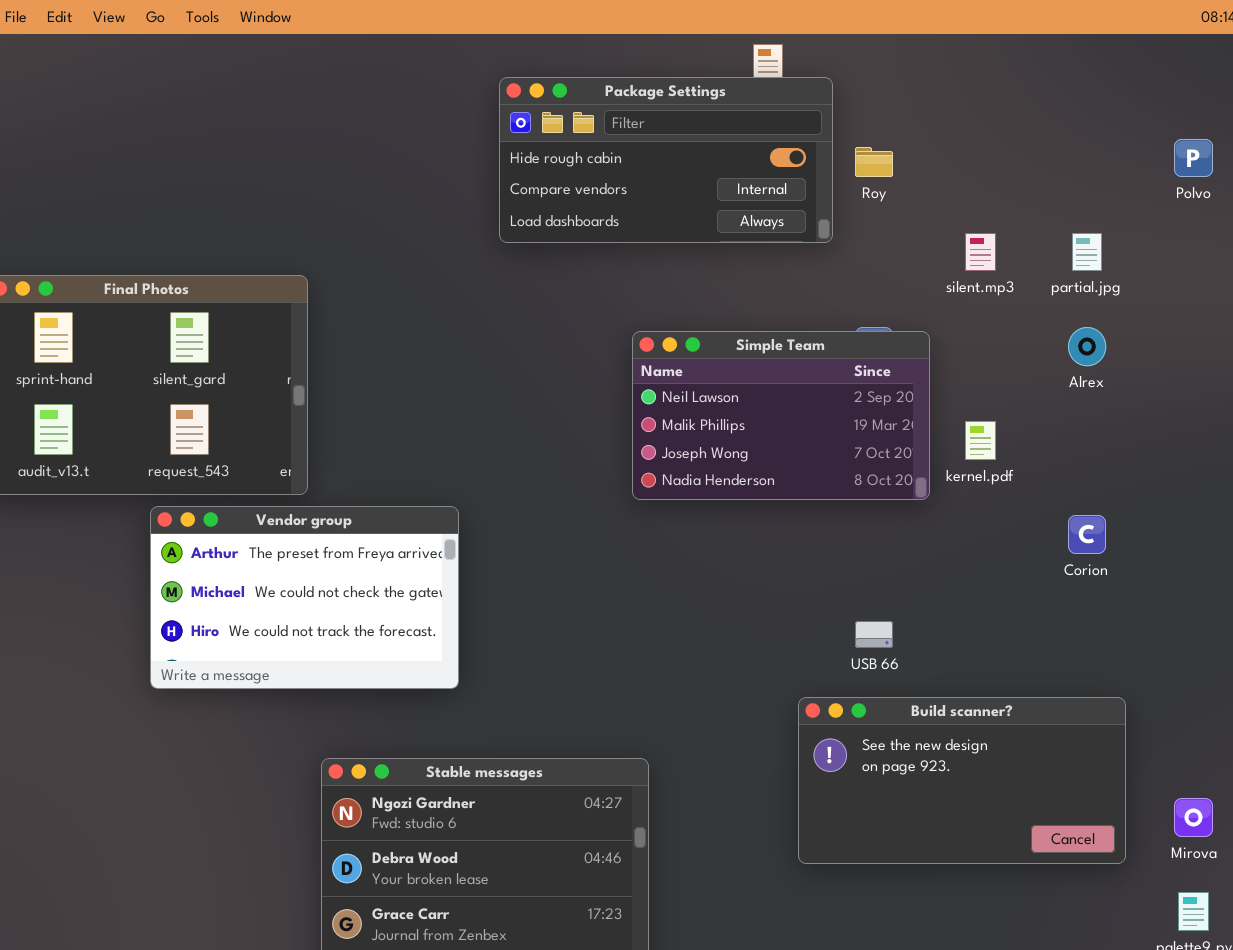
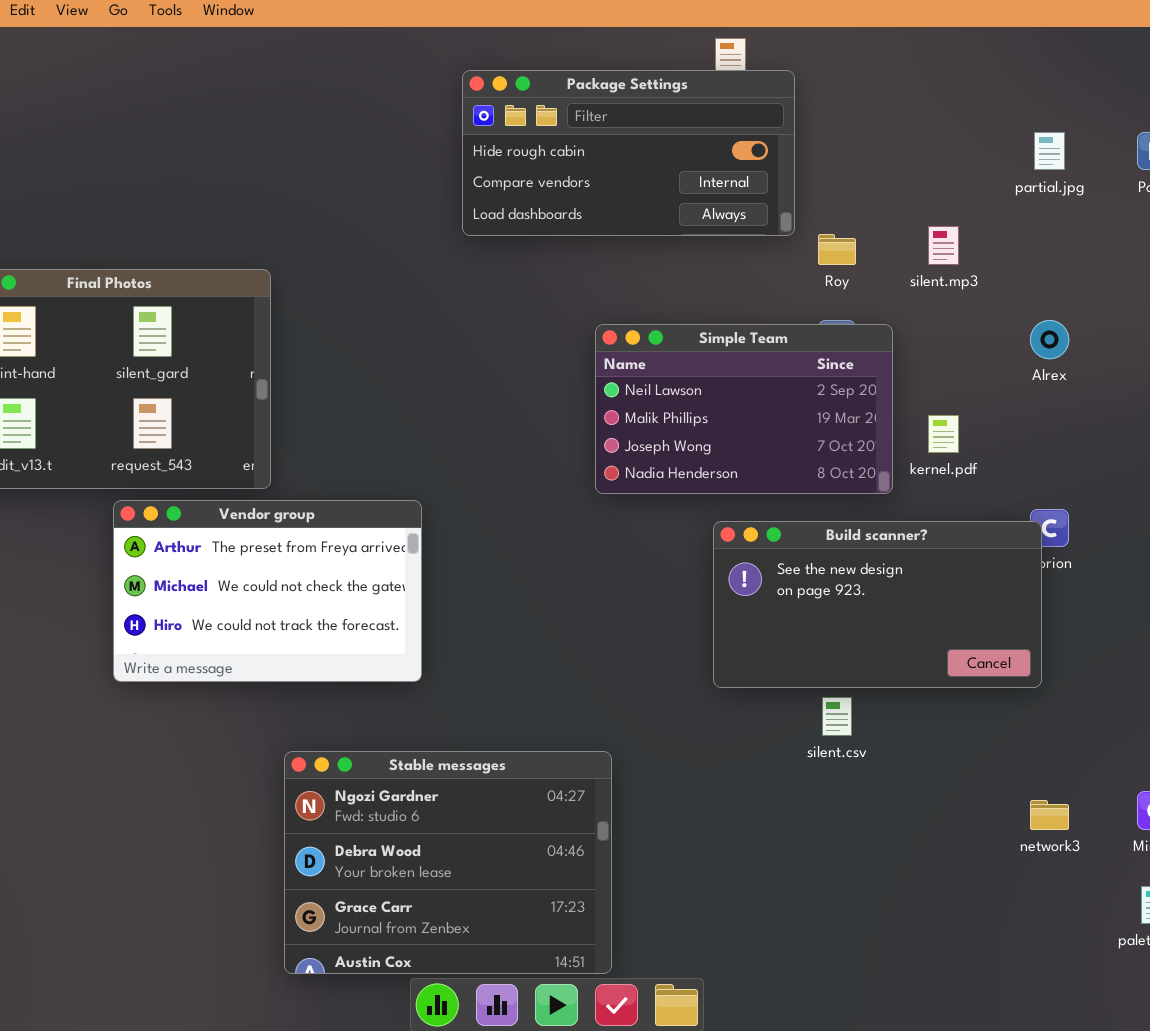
Roy: [855,147,893,177] -> [818,234,856,265], moved
partial.jpg: [1072,233,1102,271] -> [1034,132,1065,170], moved
Build scanner?: [798,697,1126,864] -> [713,521,1042,688], moved

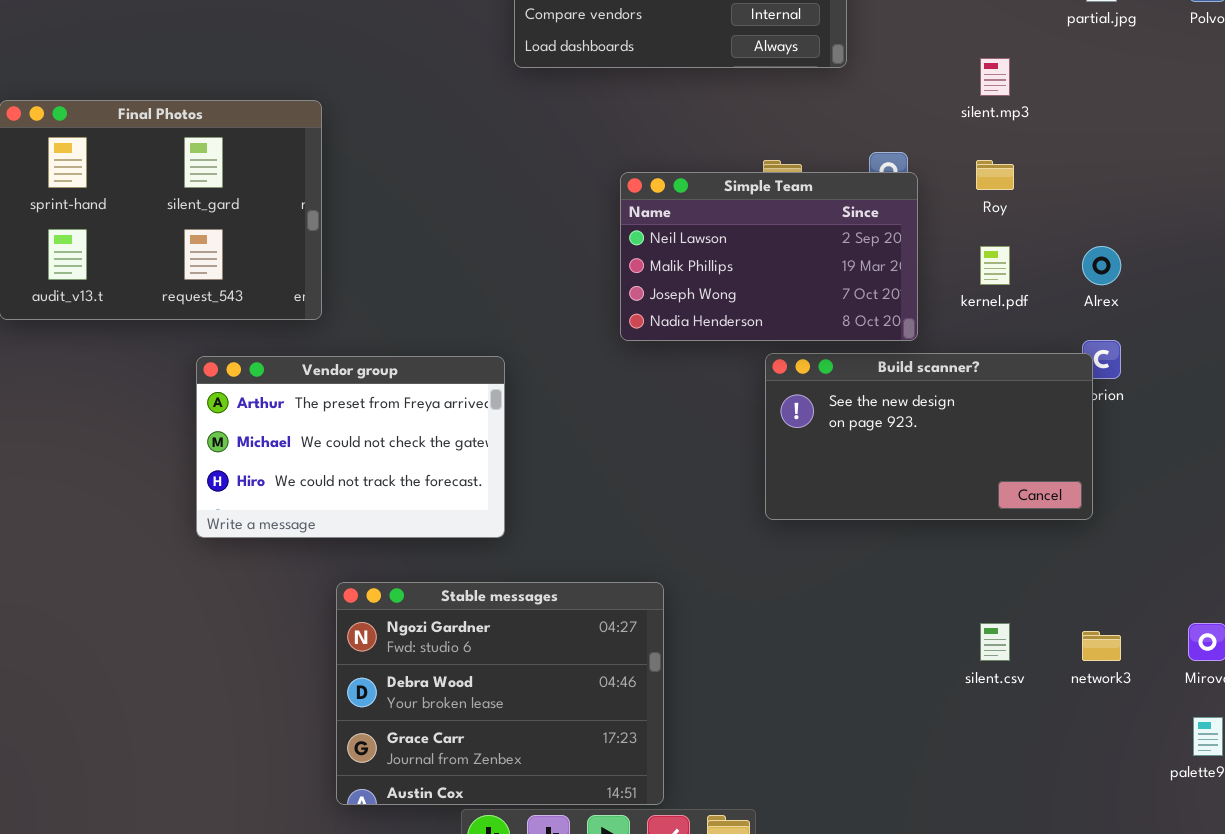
Roy: [818,234,856,265] -> [976,160,1014,190], moved
Alrex: [1030,320,1069,359] -> [1082,246,1121,285], moved
Simple Team: [595,324,893,494] -> [620,172,918,341], moved
Vendor group: [113,500,422,682] -> [196,356,505,538], moved
silent.csv: [822,697,852,736] -> [980,623,1010,661], moved

